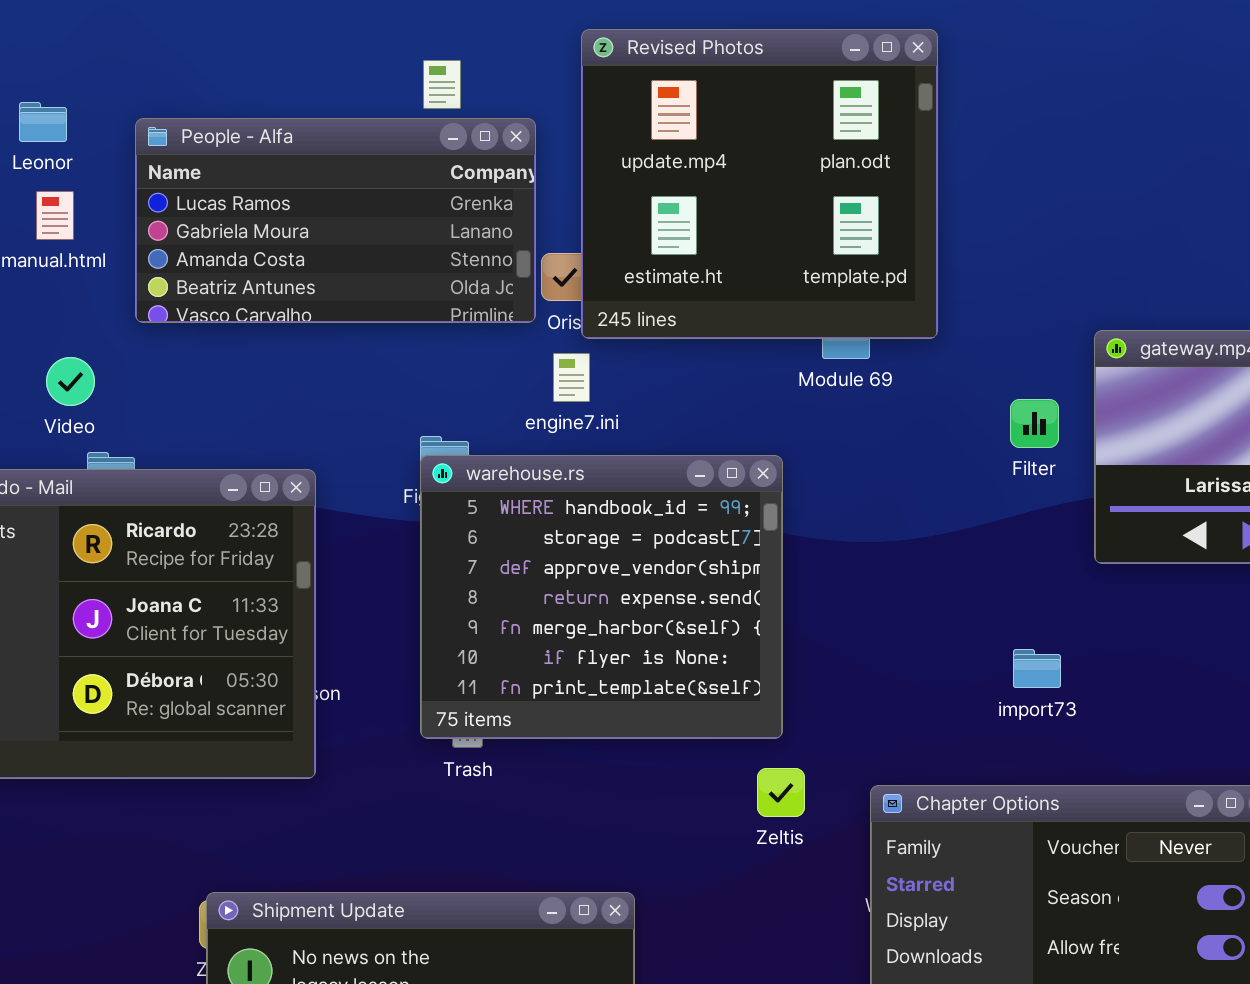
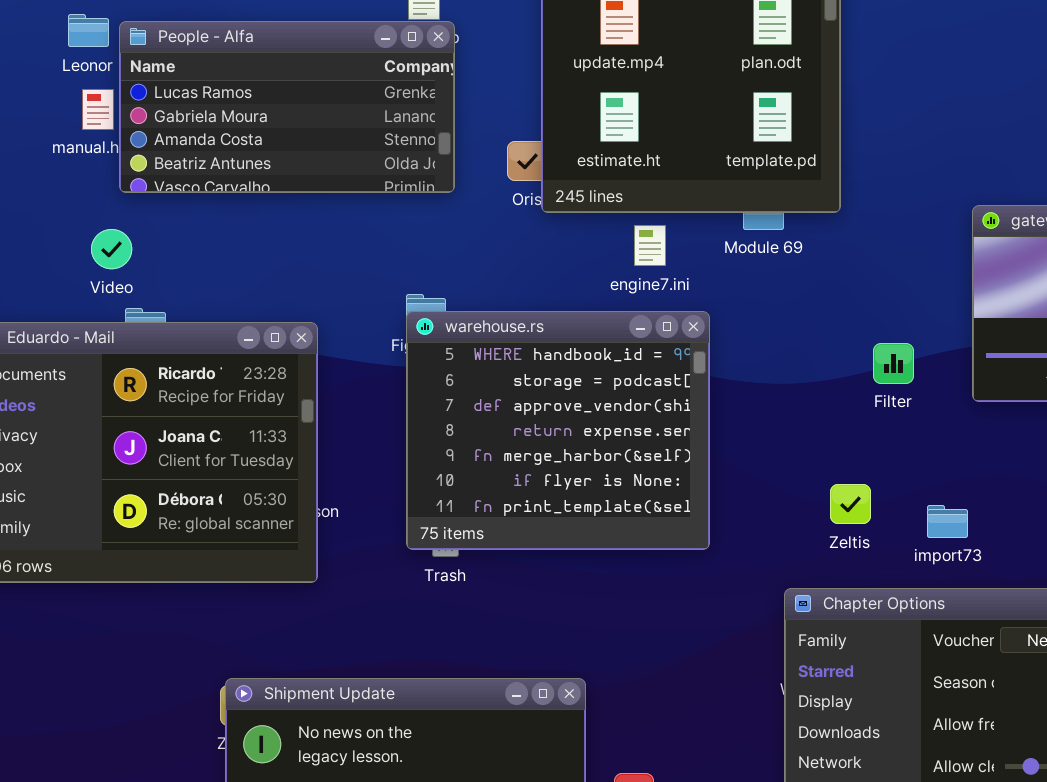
People - Alfa: [135,118,536,323] -> [119,21,455,193], moved
engine7.ini: [553,353,590,402] -> [634,225,666,266], moved
Filter: [1010,399,1059,448] -> [873,343,914,384], moved
import73: [1013,649,1061,688] -> [927,505,968,538], moved
Zeltis: [757,768,805,817] -> [830,484,871,524], moved

